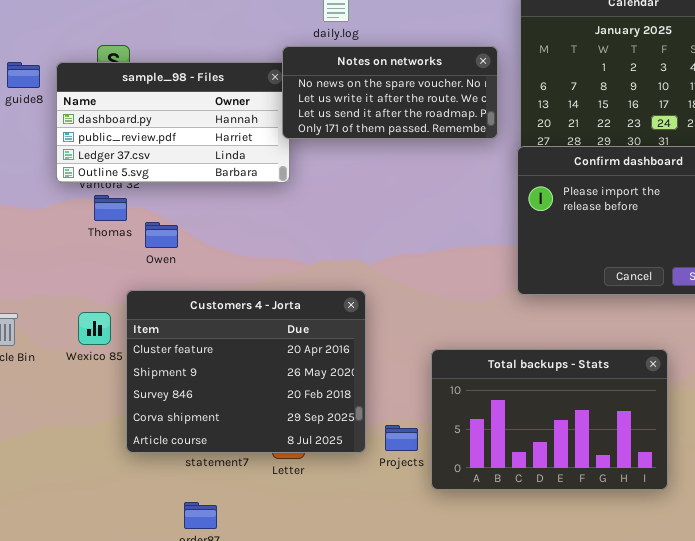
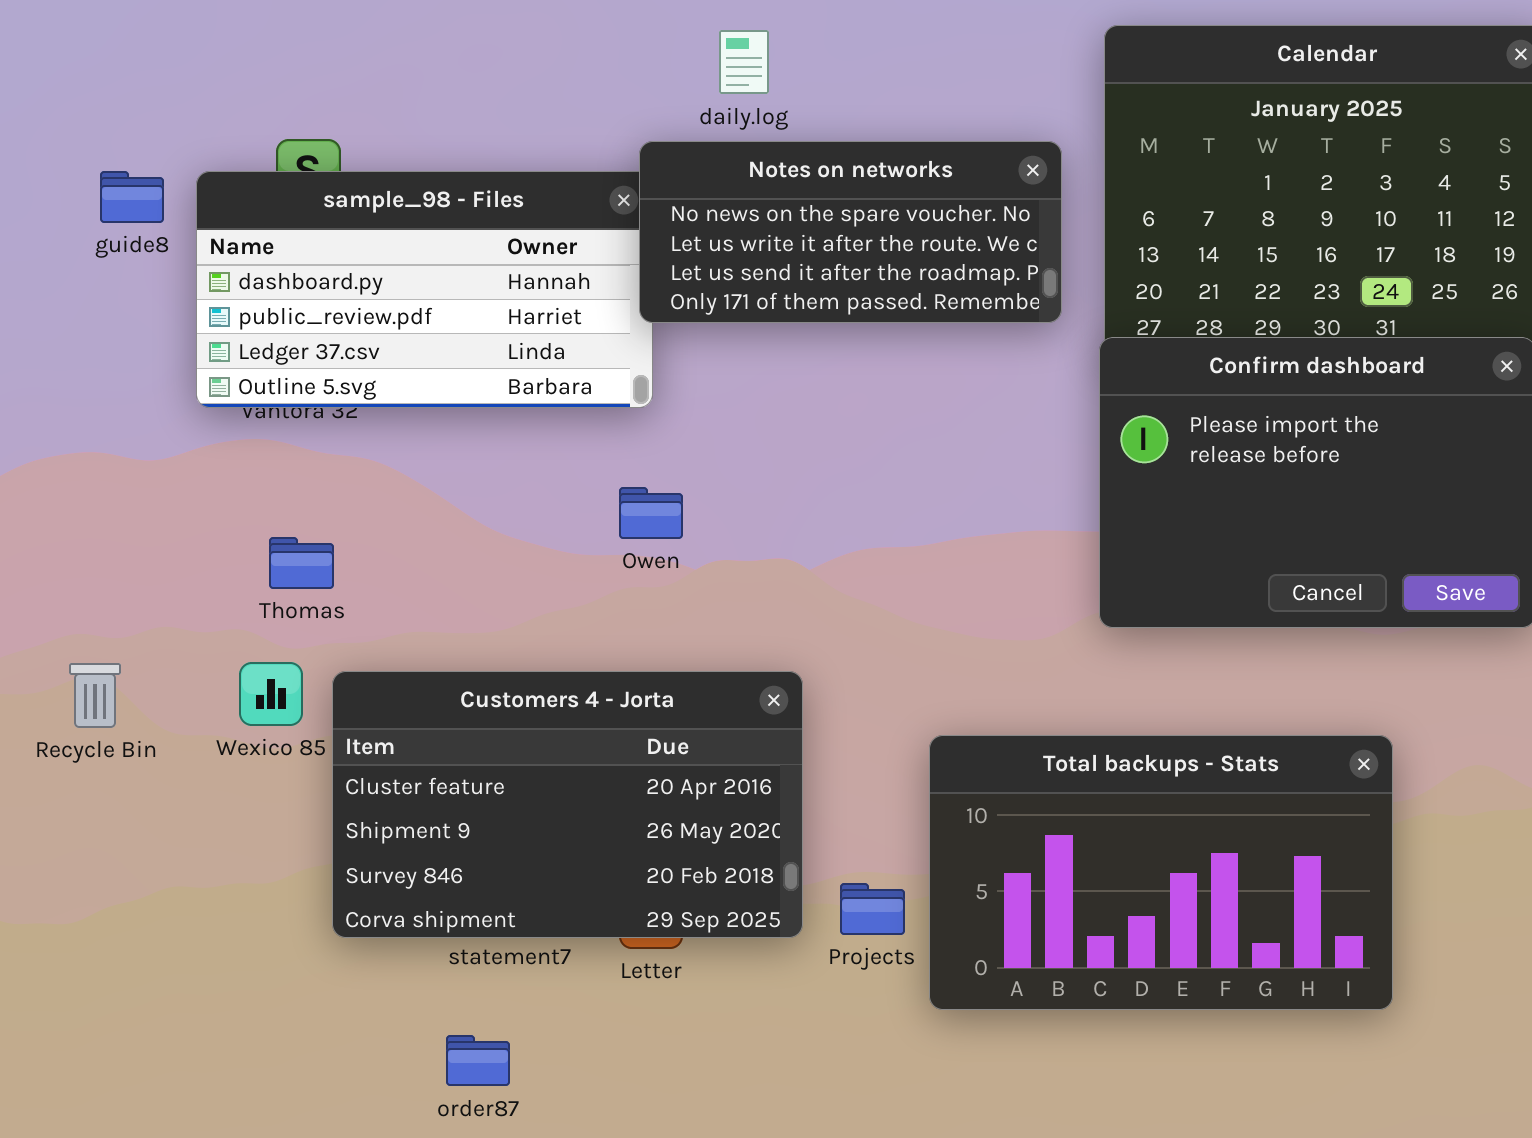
Thomas: [94,195,127,221] -> [269,537,334,589], moved
Owen: [145,222,178,248] -> [619,487,683,539], moved
Customers 4 - Jorta: [126,290,366,453] -> [332,671,803,938], resized

